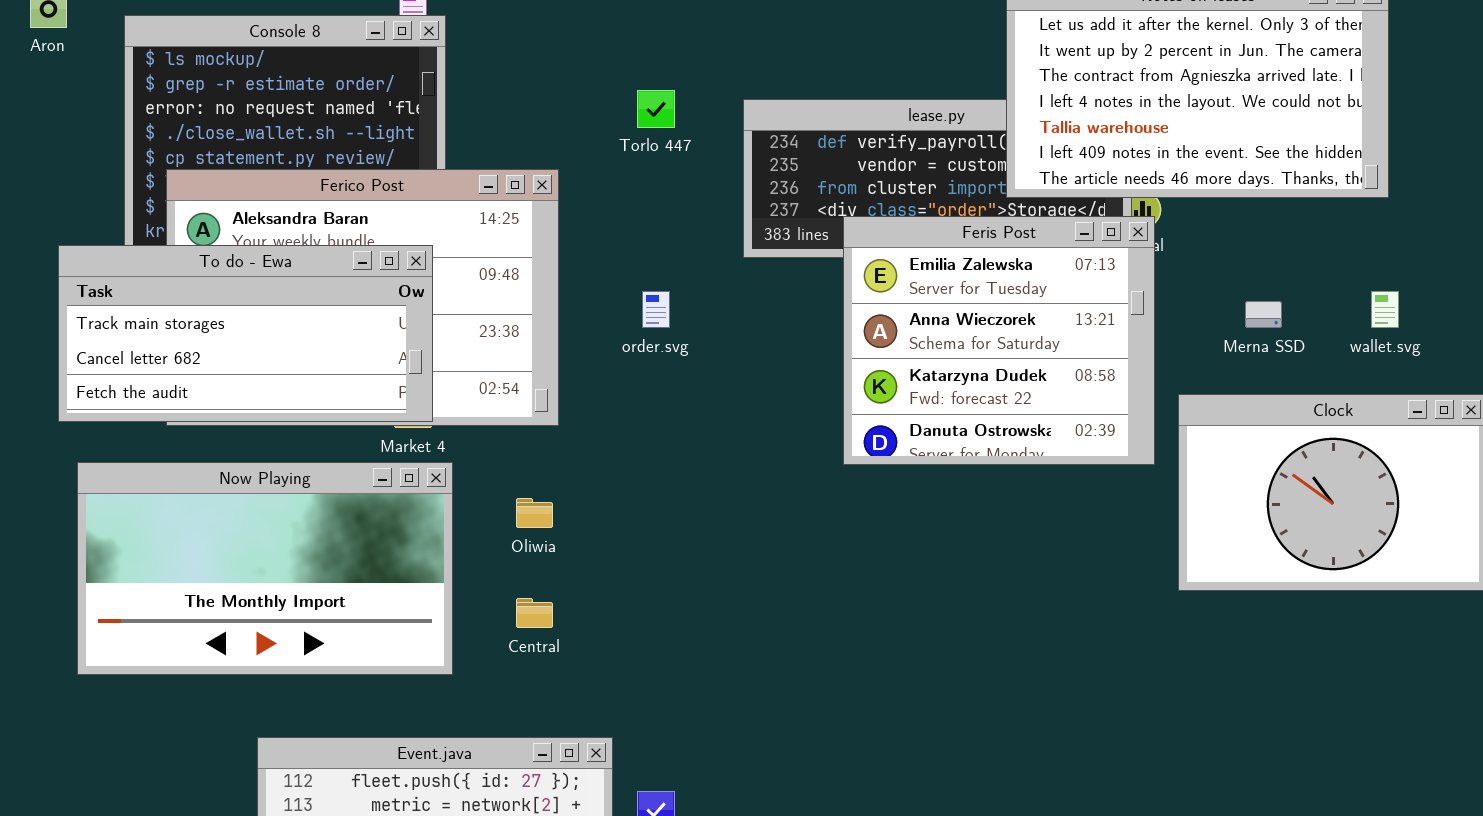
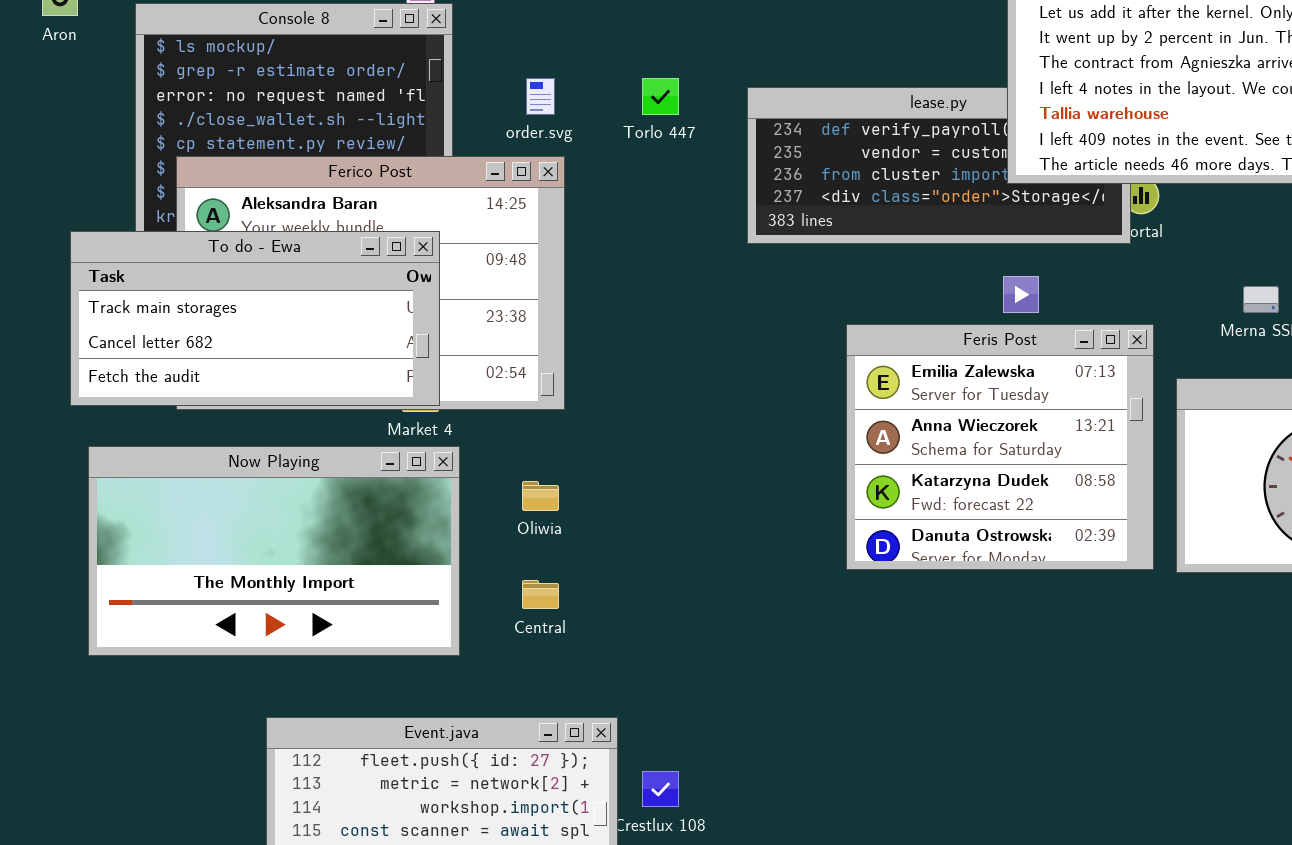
Feris Post: [843,216,1155,465] -> [846,324,1154,570], moved
order.svg: [642,291,670,328] -> [526,78,555,115], moved

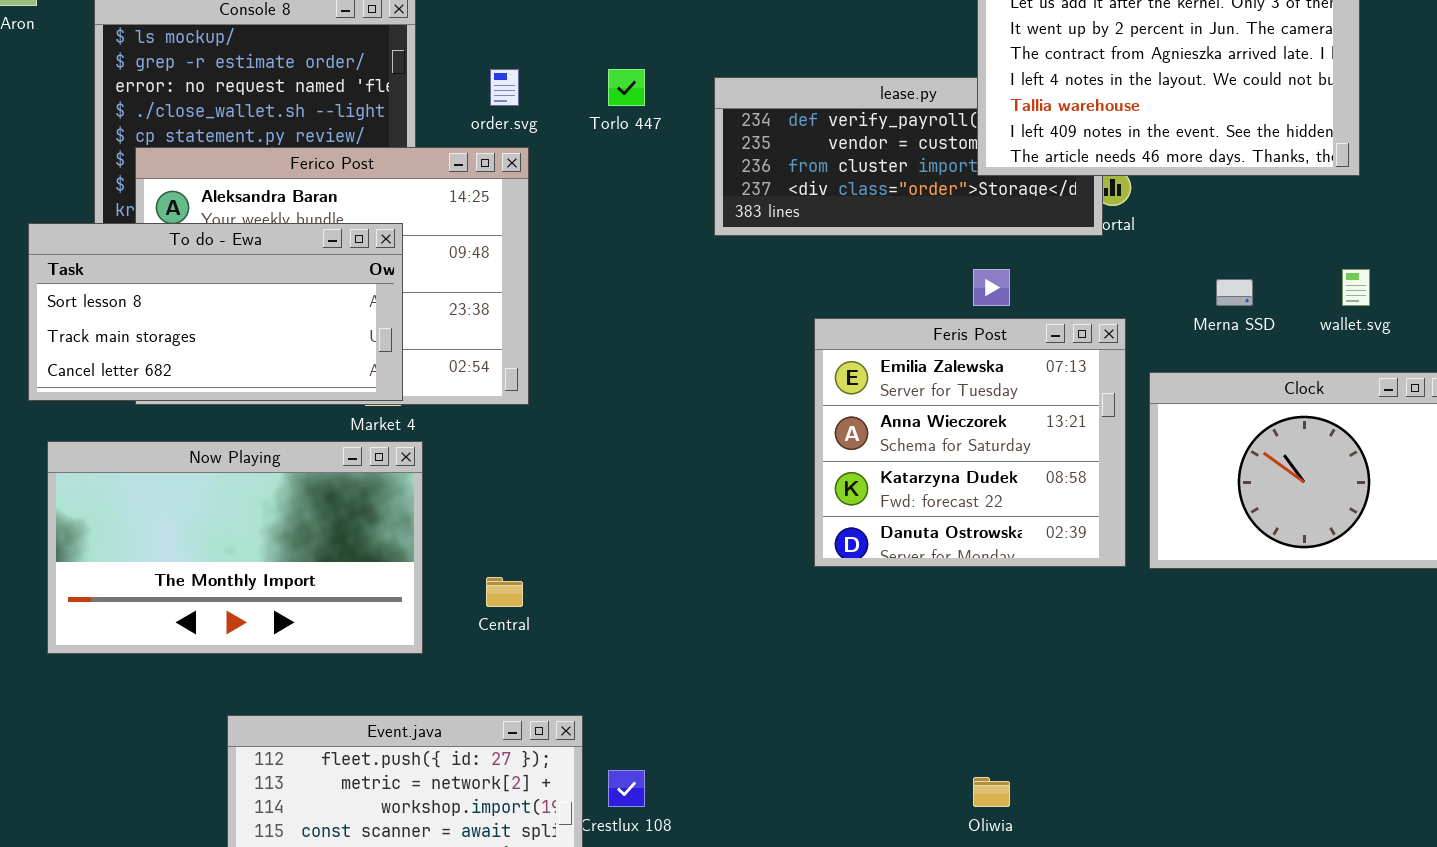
To do - Ewa: [70,231,440,406] -> [28,223,403,401], scrolled up 1 row
Oliwia: [522,481,559,511] -> [973,777,1010,807], moved

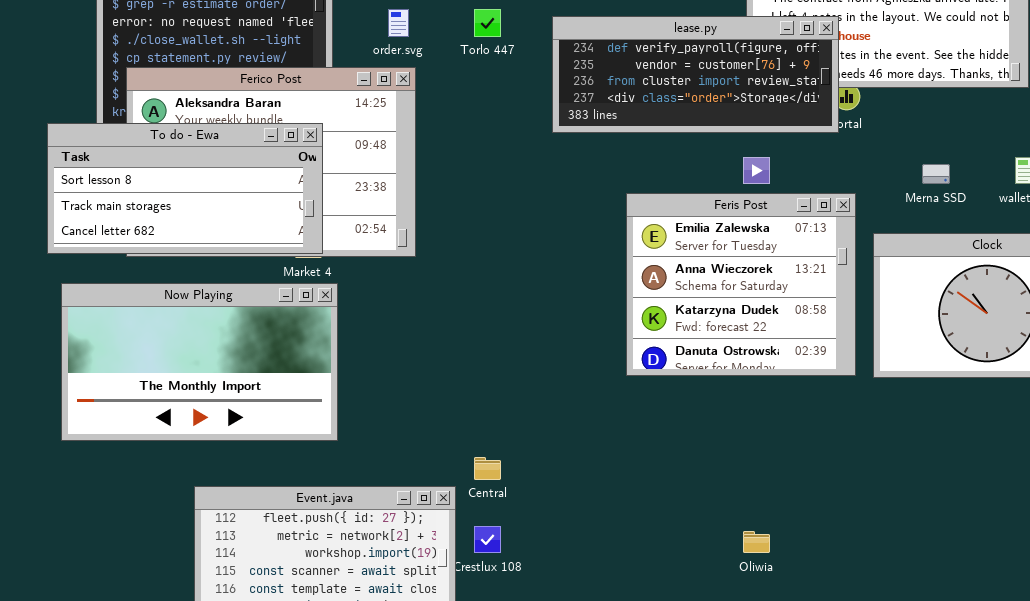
lease.py: [714,77,1103,236] -> [552,16,839,133], raised
Central: [486,577,523,607] -> [474,457,501,480], moved

